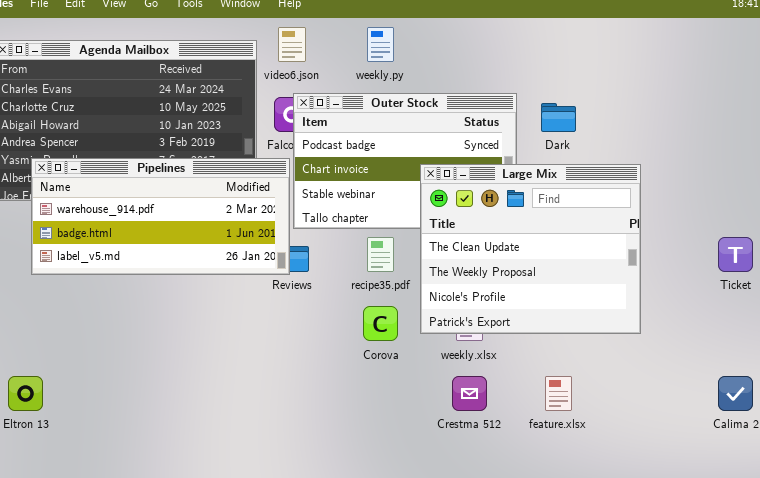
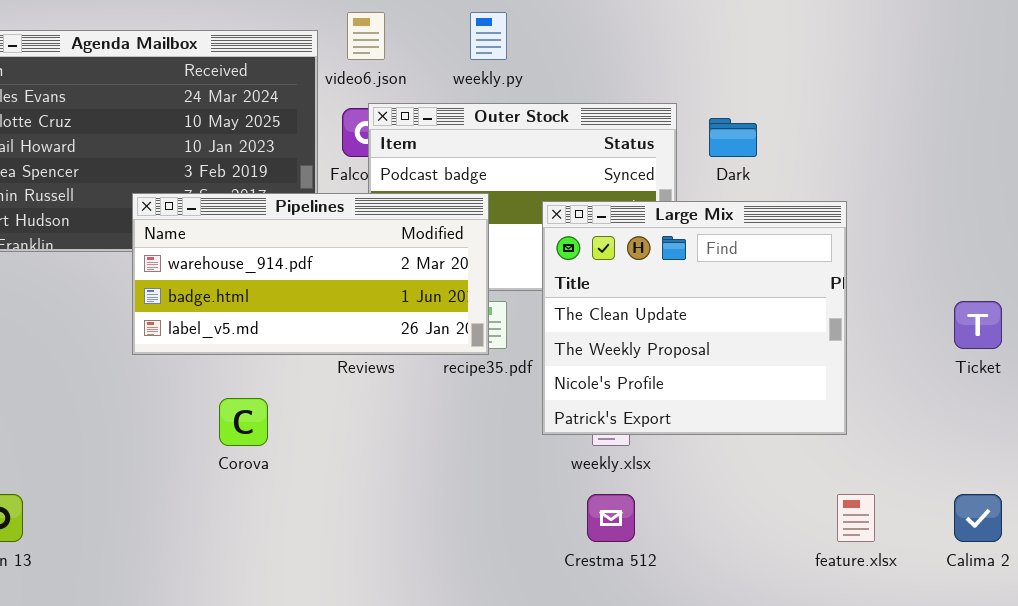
Pipelines: [31,158,290,275] -> [132,193,489,355], moved
Corova: [363,306,398,341] -> [219,398,268,446], moved
feature.xlsx: [545,376,572,411] -> [837,494,875,542], moved

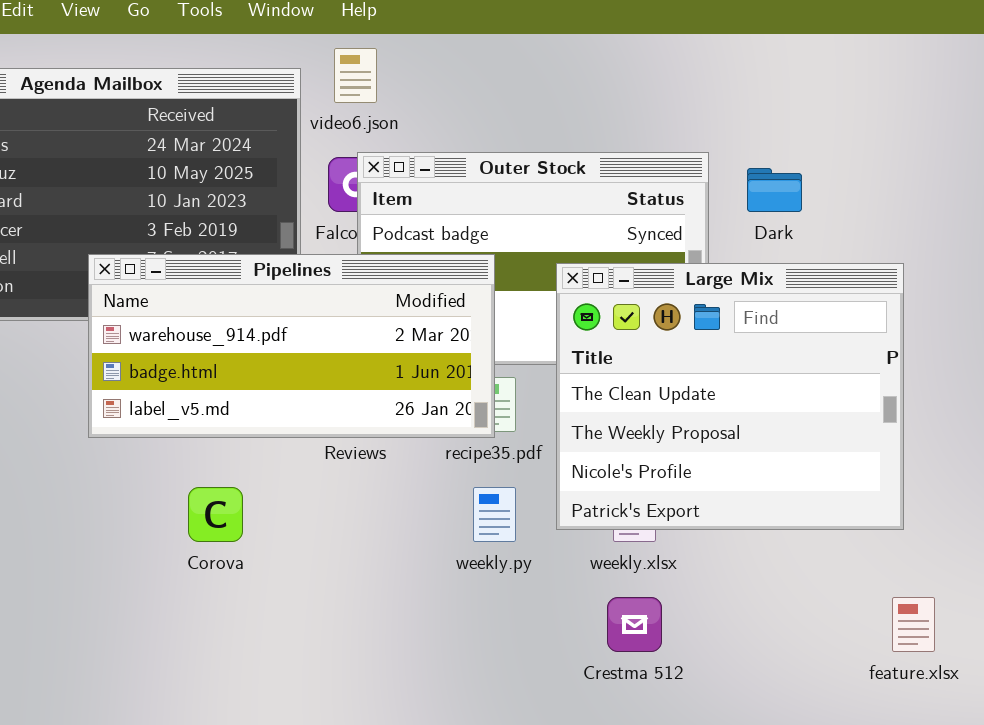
weekly.py: [470,12,507,60] -> [473,487,516,542], moved

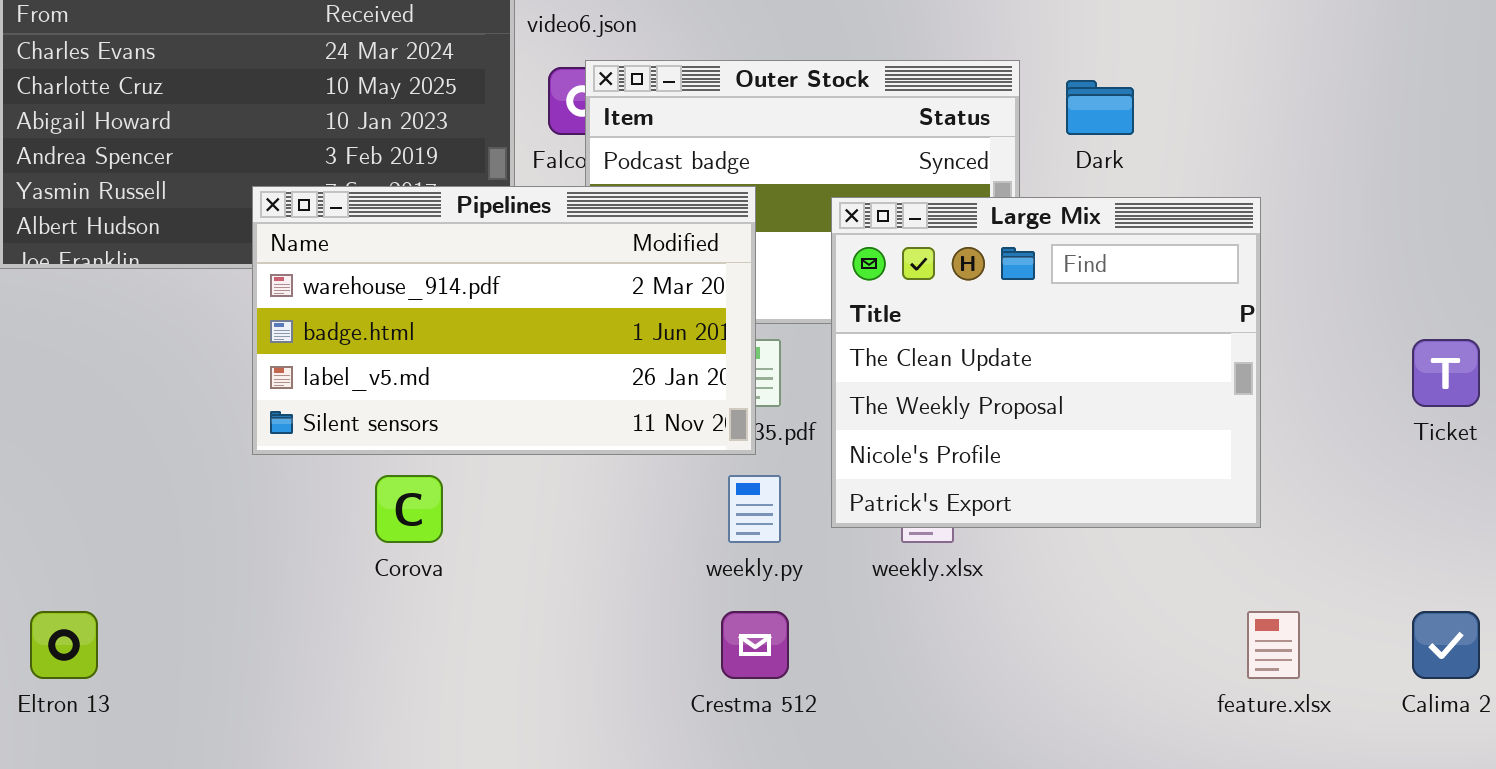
Pipelines: [88,254,495,438] -> [252,186,756,455], resized
Crestma 512: [607,597,662,652] -> [721,611,789,679], moved

